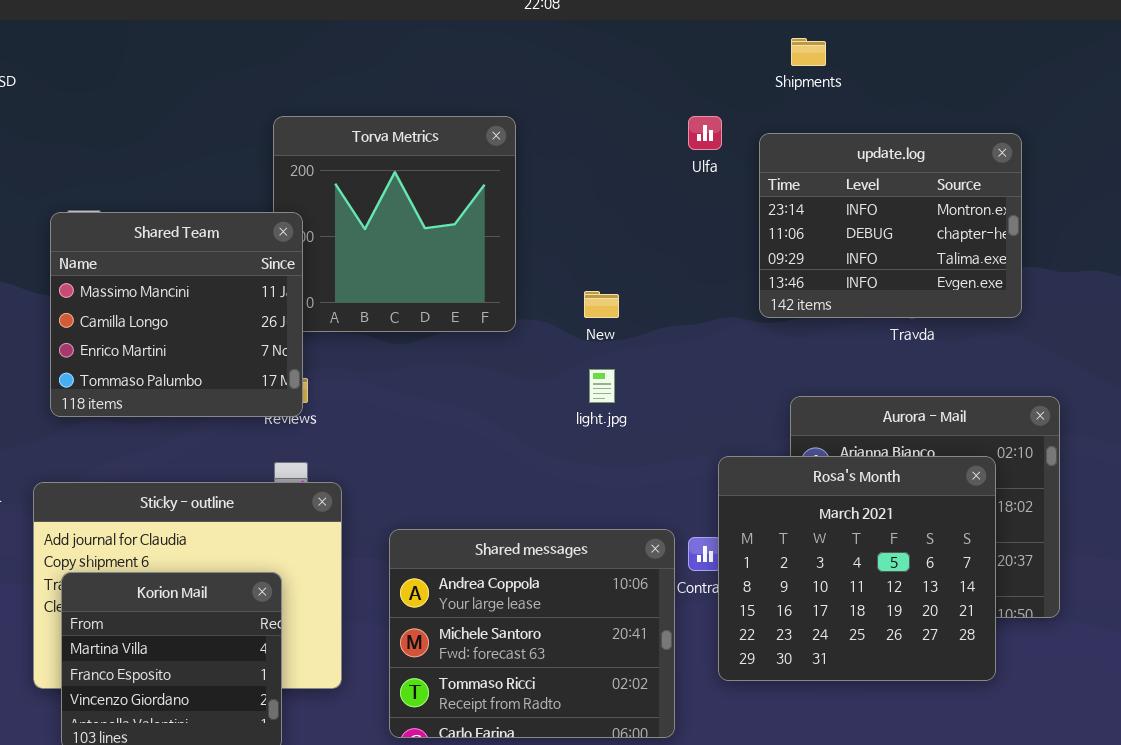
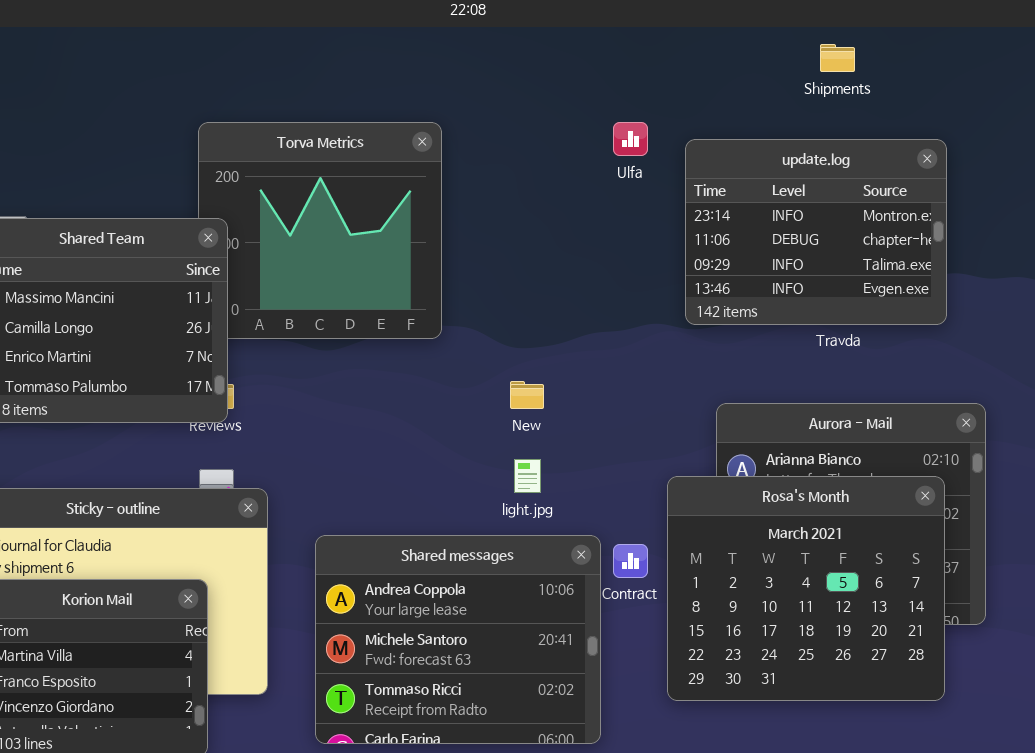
Shipments: [791,38,826,66] -> [820,44,855,72], moved
New: [584,291,619,318] -> [510,381,544,409], moved
light.jpg: [589,369,615,403] -> [514,459,541,493], moved
Rosa's Month: [718,456,996,681] -> [667,476,945,701], moved

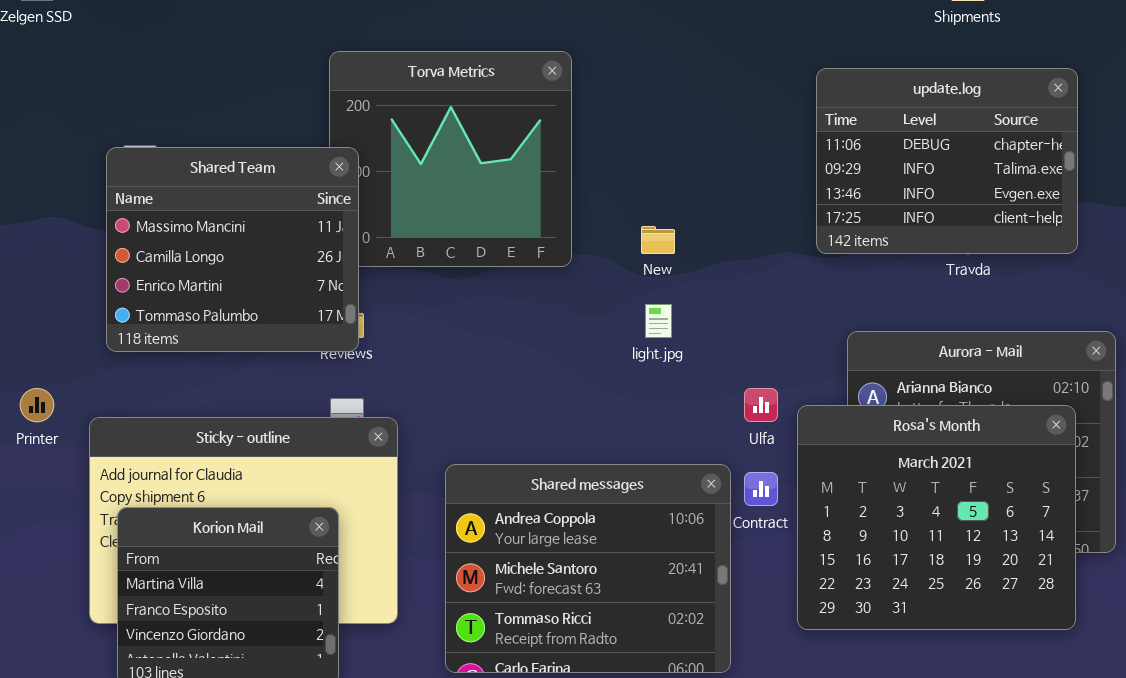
Ulfa: [613,122,648,156] -> [744,388,778,422], moved
update.log: [685,139,947,325] -> [816,68,1078,254], scrolled down 1 row
New: [510,381,544,409] -> [641,226,675,254], moved
light.jpg: [514,459,541,493] -> [645,304,672,338], moved

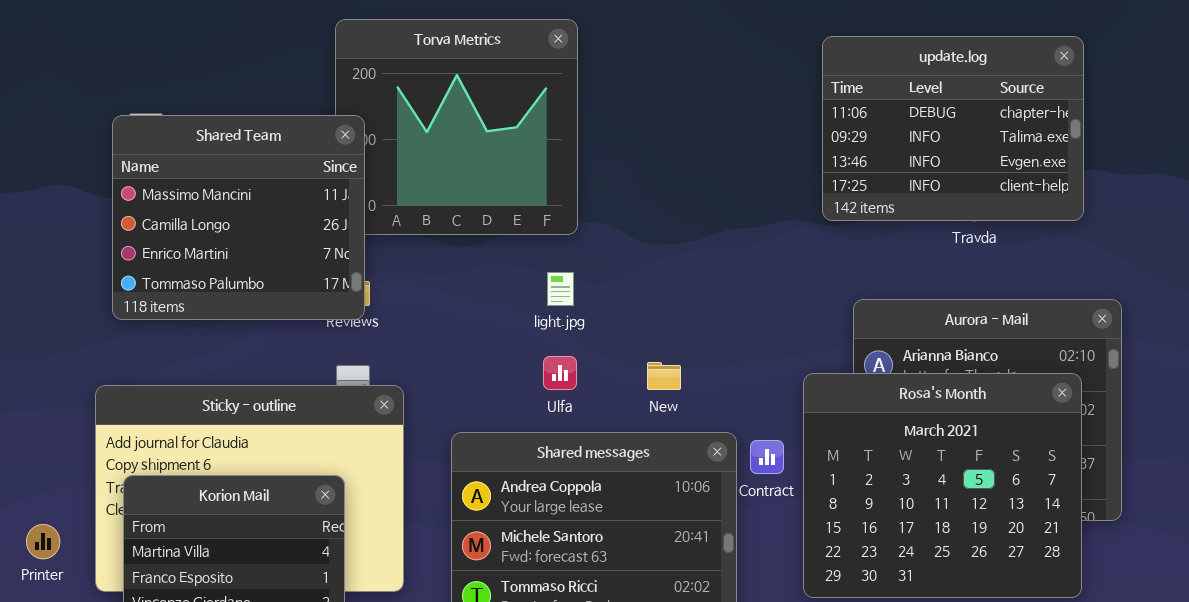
New: [641,226,675,254] -> [647,362,681,390], moved
light.jpg: [645,304,672,338] -> [547,272,574,306], moved
Printer: [20,388,54,422] -> [26,524,60,559], moved
Ulfa: [744,388,778,422] -> [543,356,577,390], moved

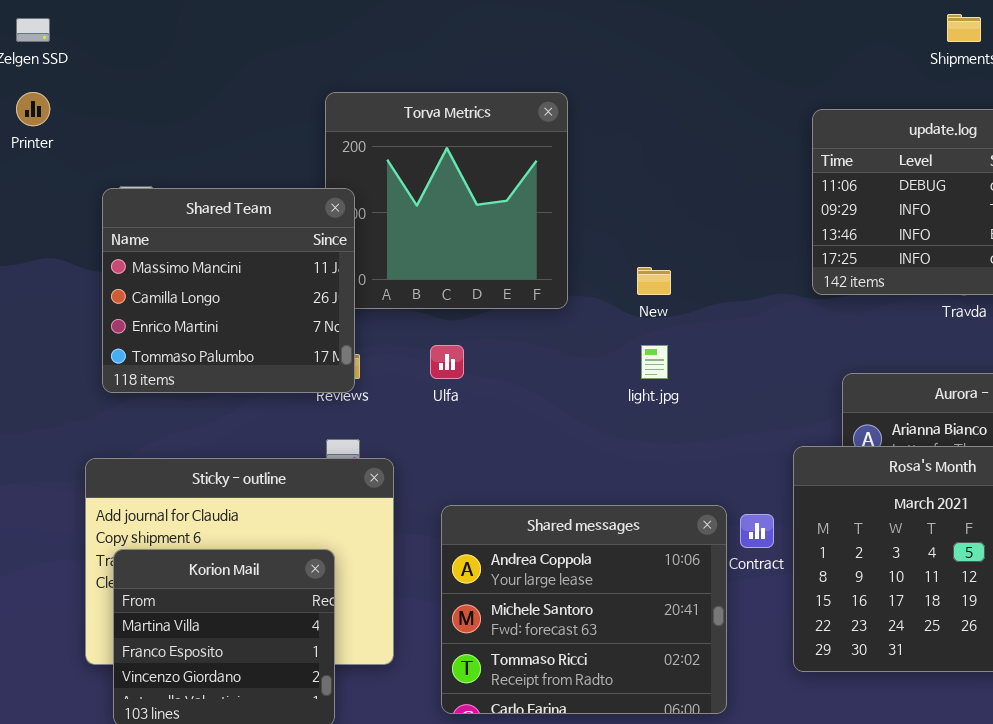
light.jpg: [547,272,574,306] -> [641,345,668,379], moved
Ulfa: [543,356,577,390] -> [430,345,464,379], moved
New: [647,362,681,390] -> [637,267,671,295], moved
Printer: [26,524,60,559] -> [16,92,50,126], moved

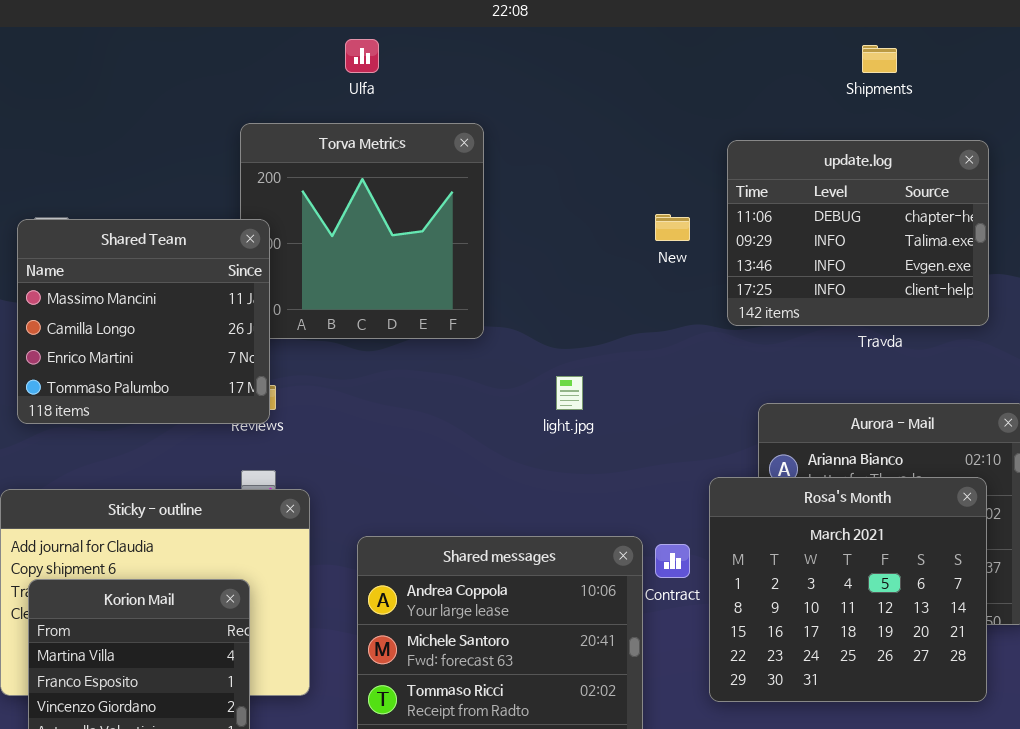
New: [637,267,671,295] -> [655,214,690,241], moved
Ulfa: [430,345,464,379] -> [345,39,379,73], moved

